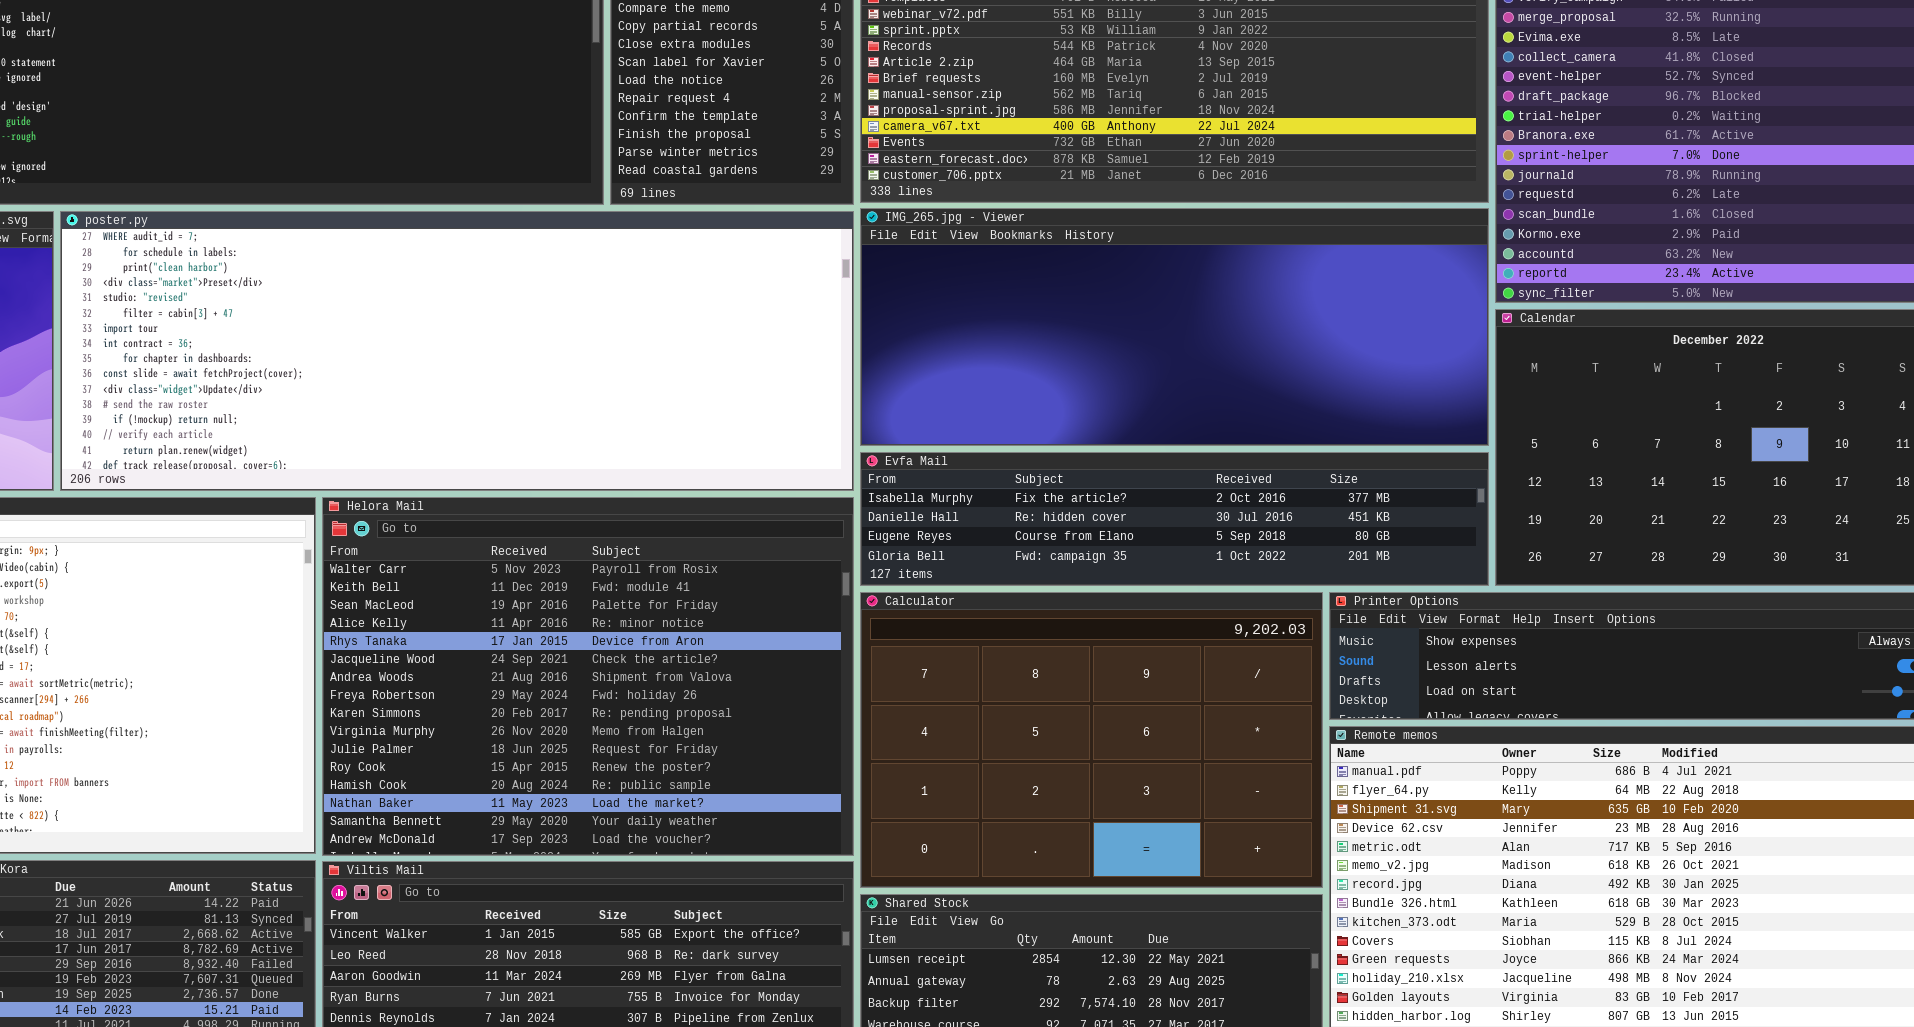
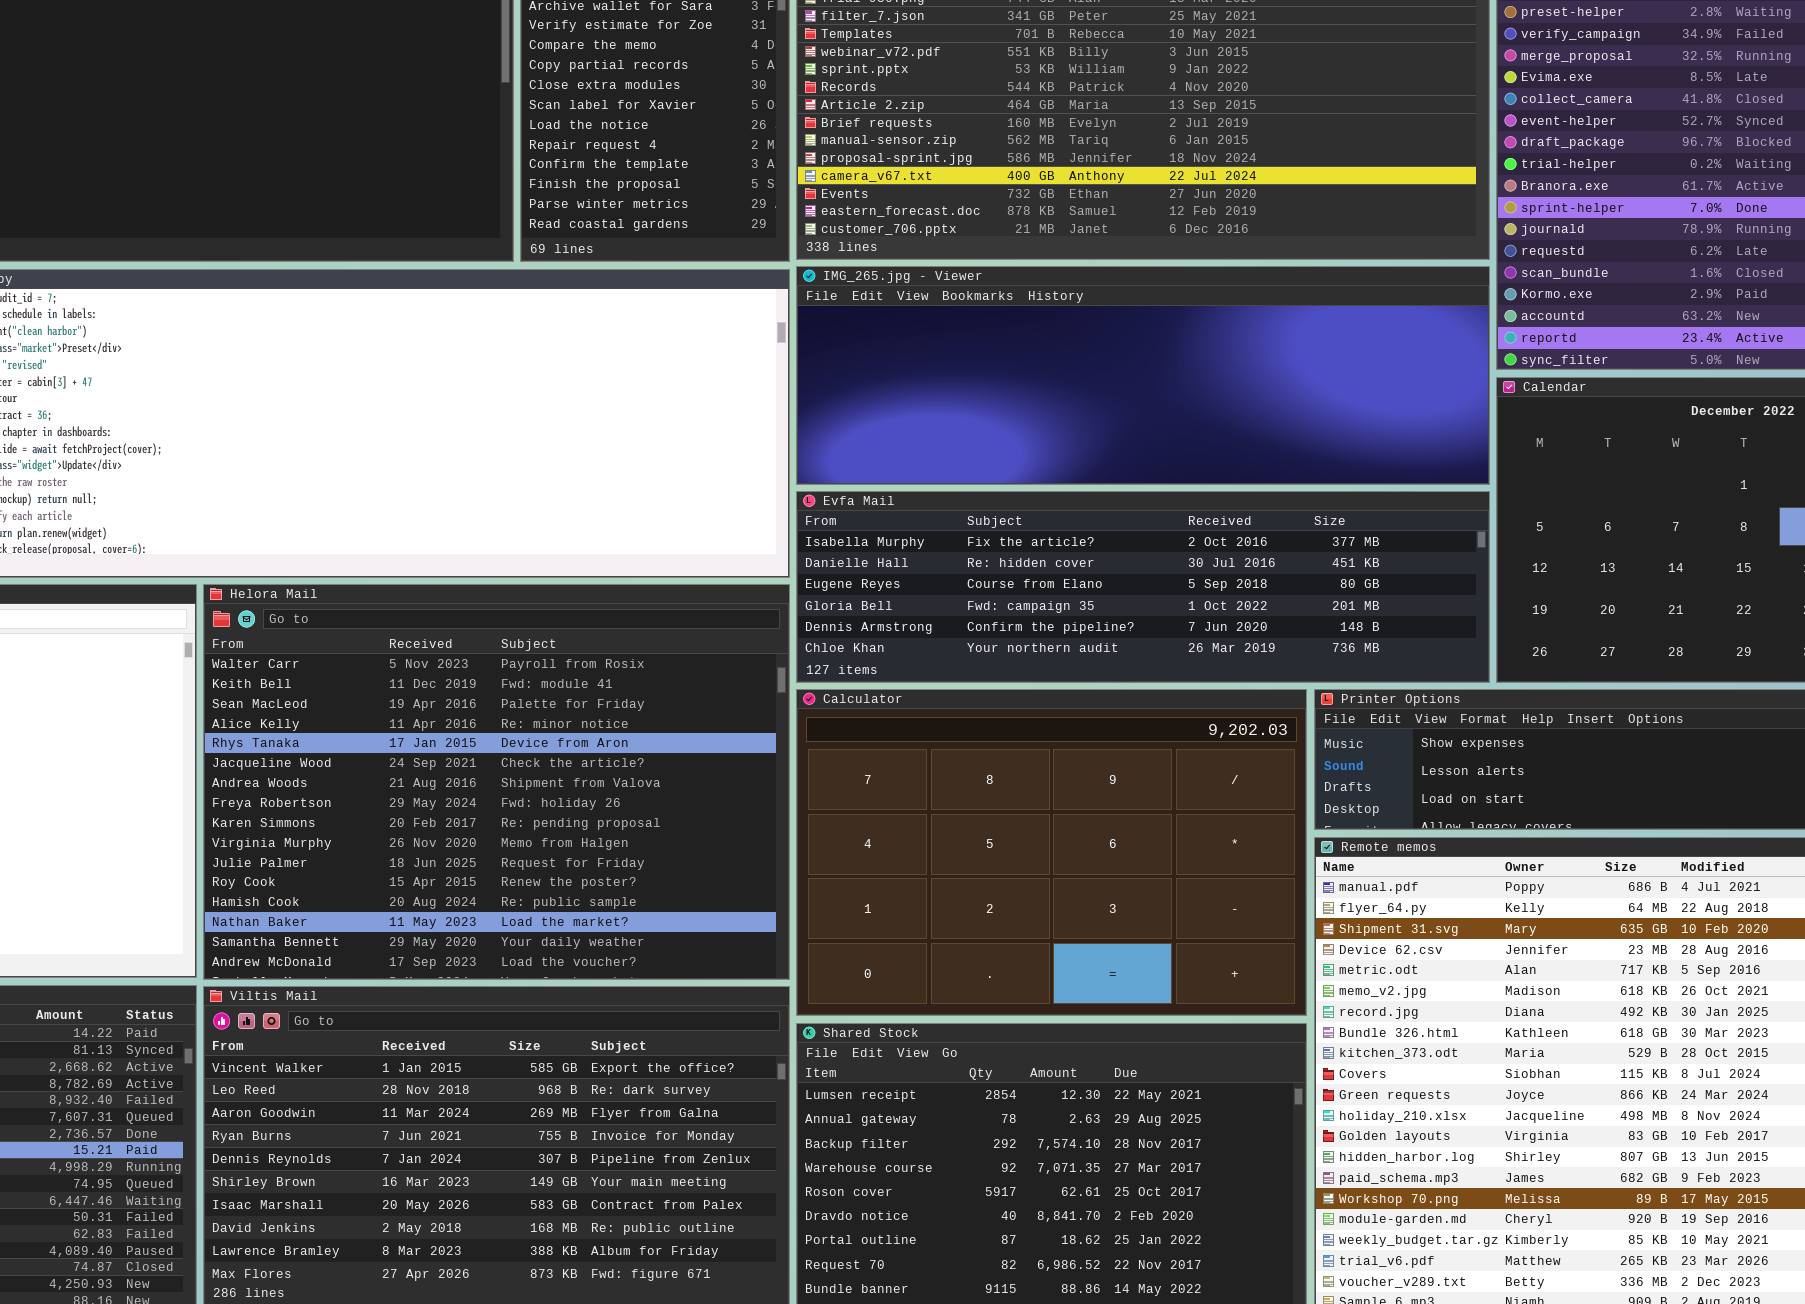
IMG_265.jpg - Viewer: [860,208,1489,446] -> [796,266,1490,485], resized
Evfa Mail: [860,452,1489,586] -> [796,491,1490,683], resized

